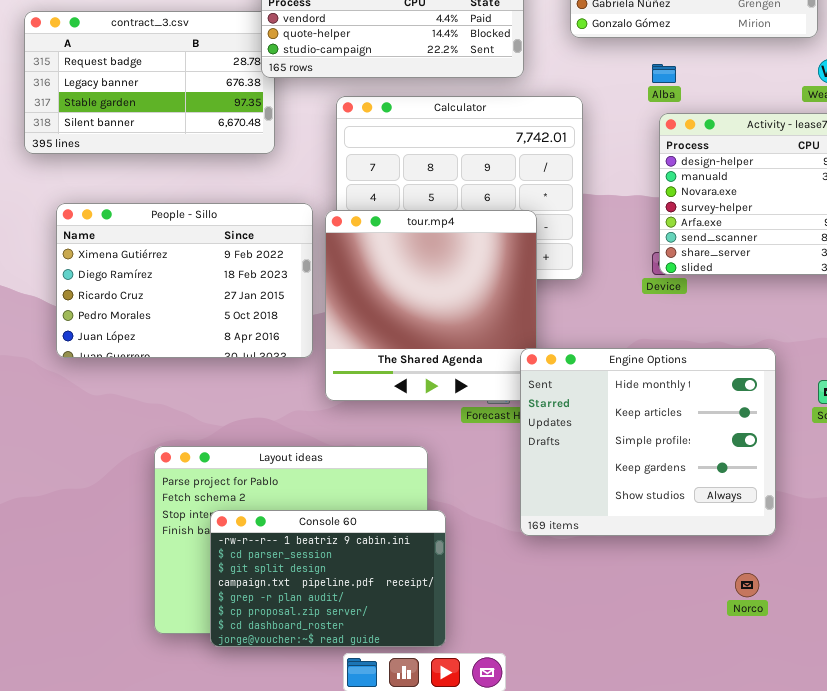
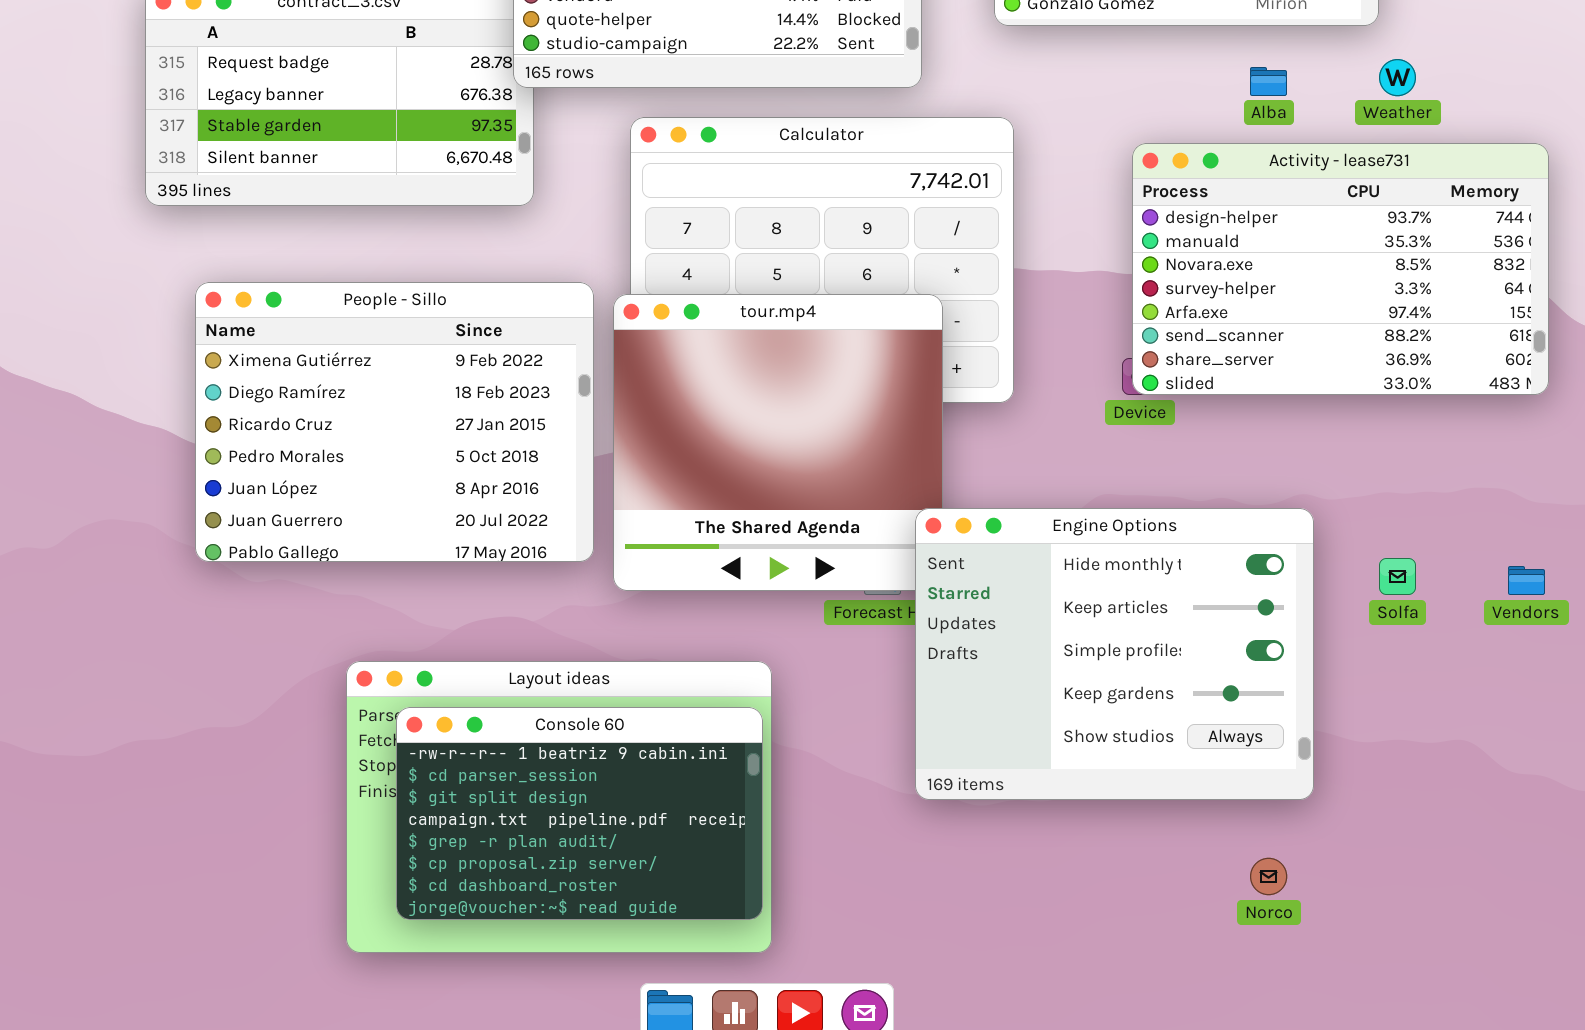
Alba: [652,64,676,83] -> [1250,67,1287,96], moved
People - Sillo: [56,203,313,358] -> [195,282,594,562], resized
Console 60: [210,510,446,647] -> [396,707,763,920], moved

